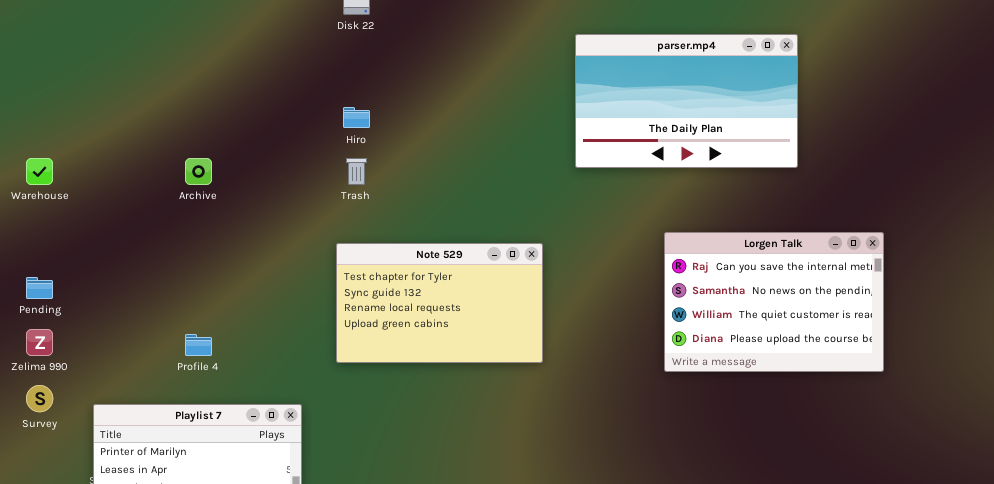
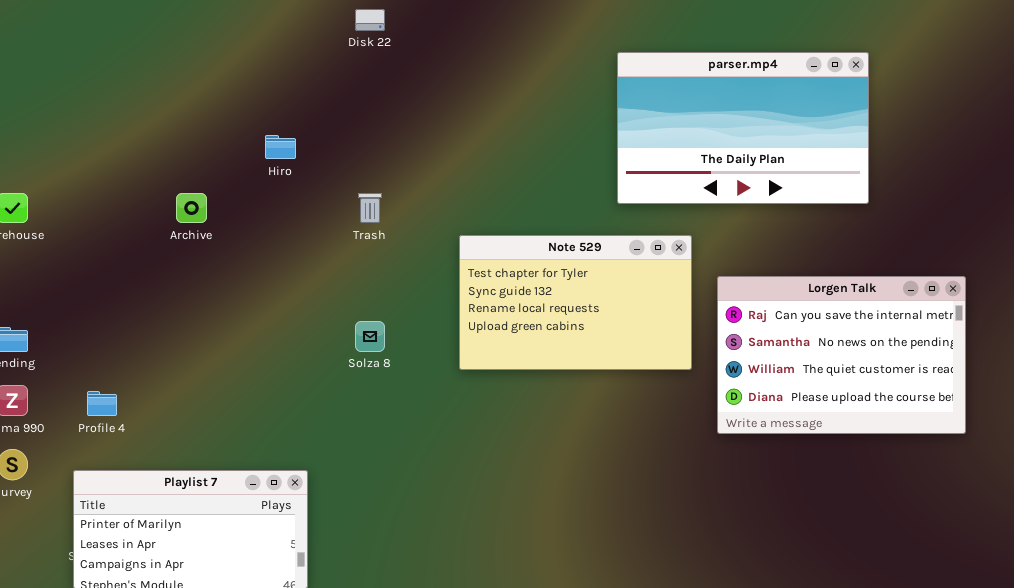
Hiro: [343,107,370,128] -> [265,135,296,159], moved
Note 529: [336,243,543,363] -> [459,235,692,370], moved
Profile 4: [185,334,212,356] -> [87,391,117,416], moved

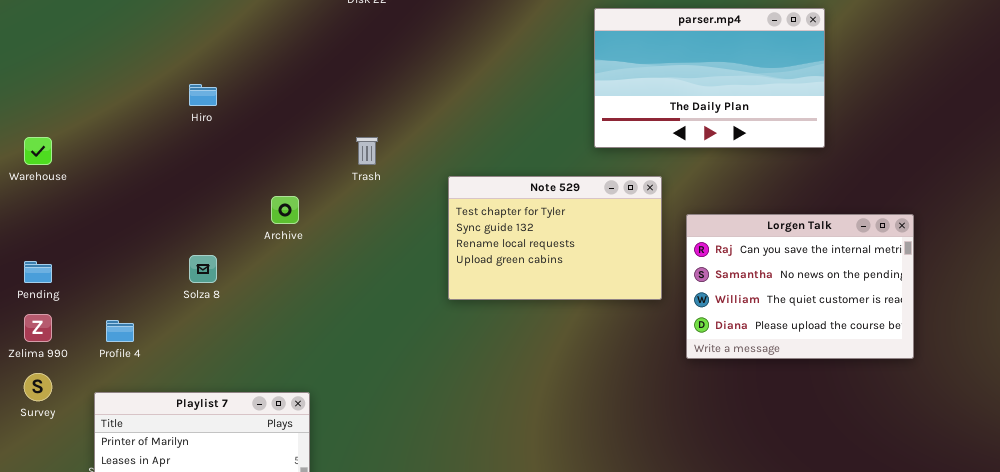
Hiro: [265,135,296,159] -> [189,84,217,106], moved
Archive: [176,193,207,223] -> [271,196,299,224], moved
Solza 8: [355,321,385,352] -> [189,255,217,283], moved

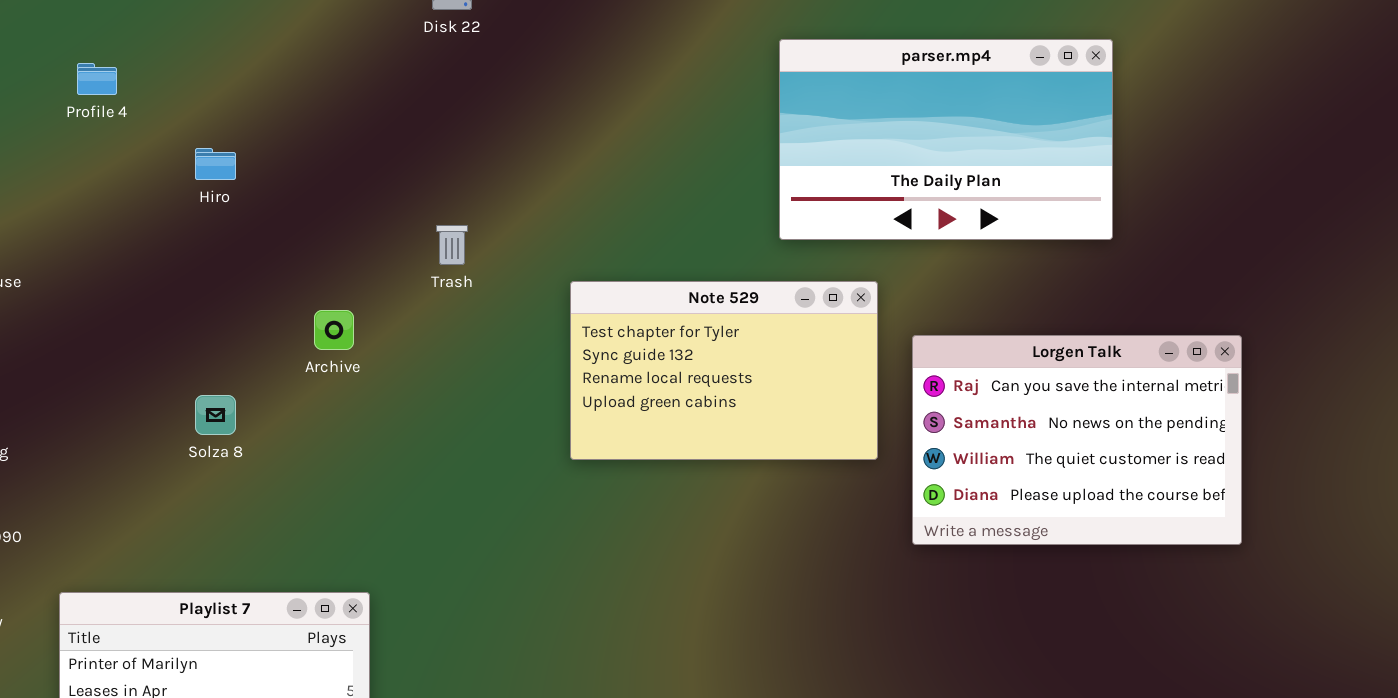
Profile 4: [106,320,134,342] -> [77,63,117,95], moved

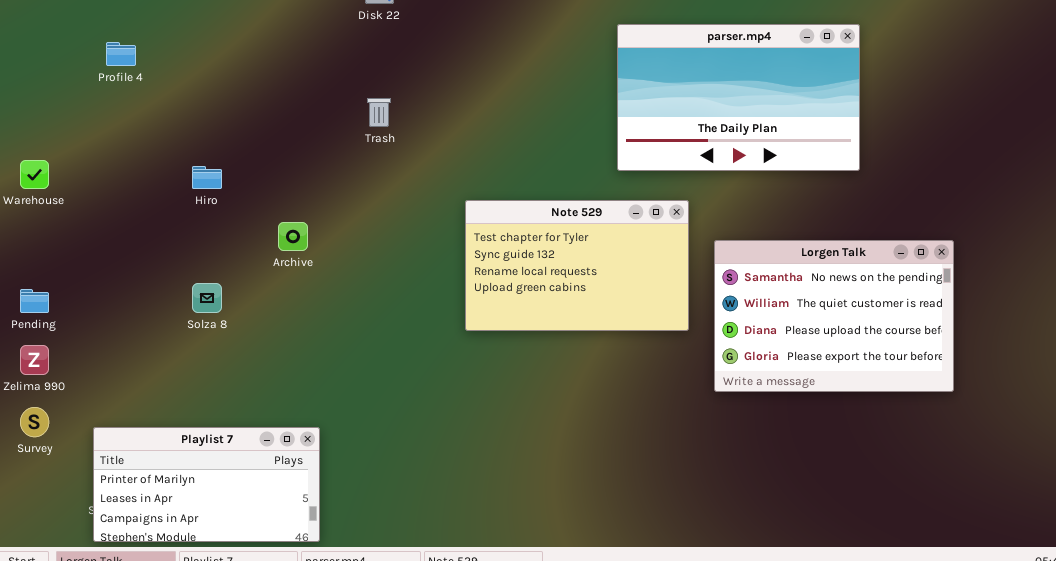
Hiro: [195,148,236,180] -> [192,166,222,189], moved
Trash: [436,225,468,265] -> [367,98,391,127], moved
Lorgen Talk: [912,335,1242,545] -> [714,240,954,392], scrolled down 1 row

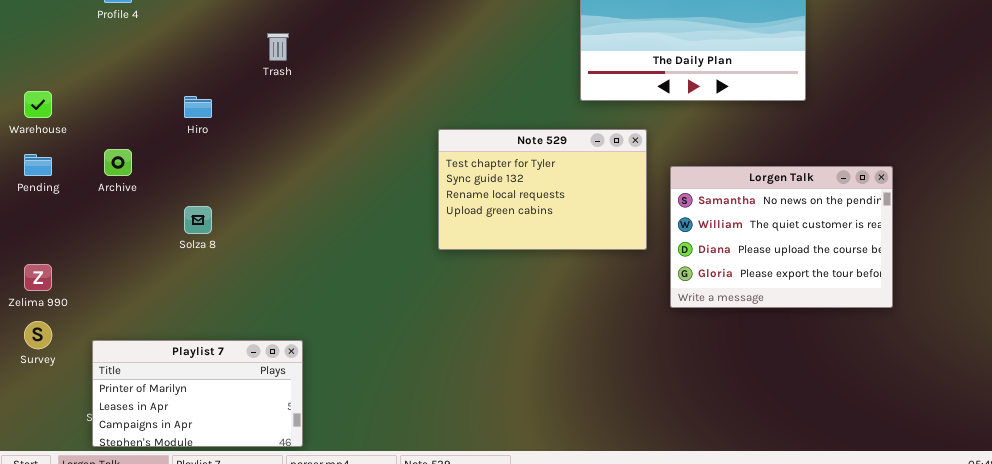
Trash: [367,98,391,127] -> [267,33,289,61], moved
Archive: [278,222,308,251] -> [104,149,132,176], moved
Pending: [20,289,49,313] -> [24,154,52,176], moved

